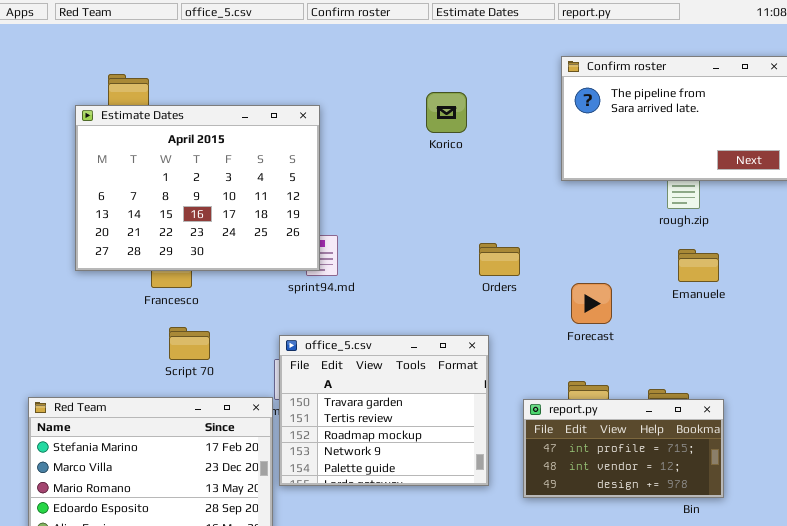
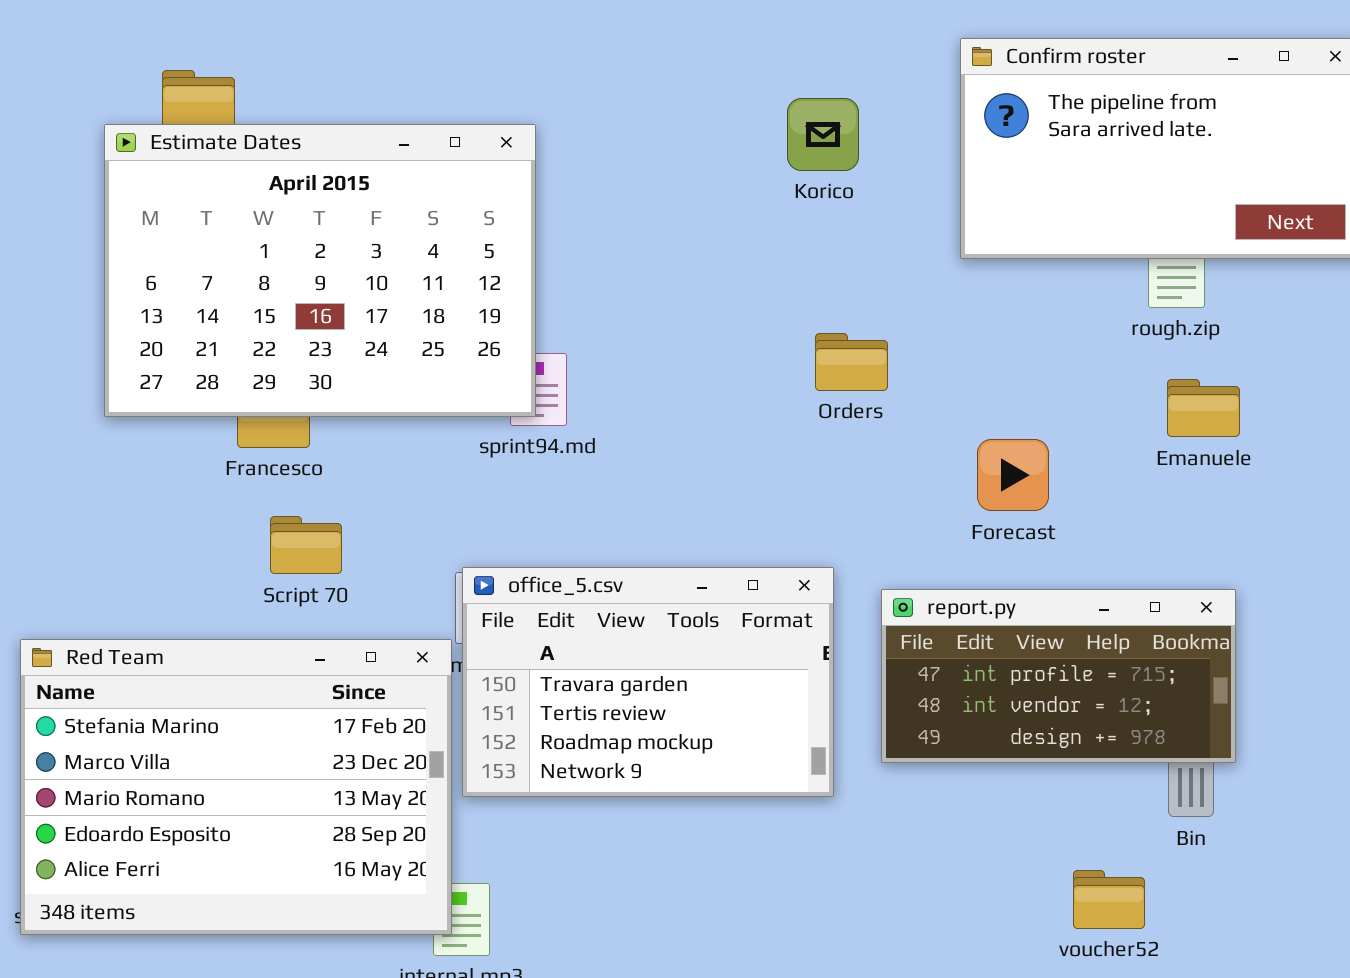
Korico: [426,92,467,133] -> [787,98,859,171], moved
Orders: [479,243,520,276] -> [815,333,888,391], moved
office_5.csv: [279,335,489,486] -> [462,567,834,797], resized
report.py: [523,399,724,498] -> [881,589,1236,763], moved

